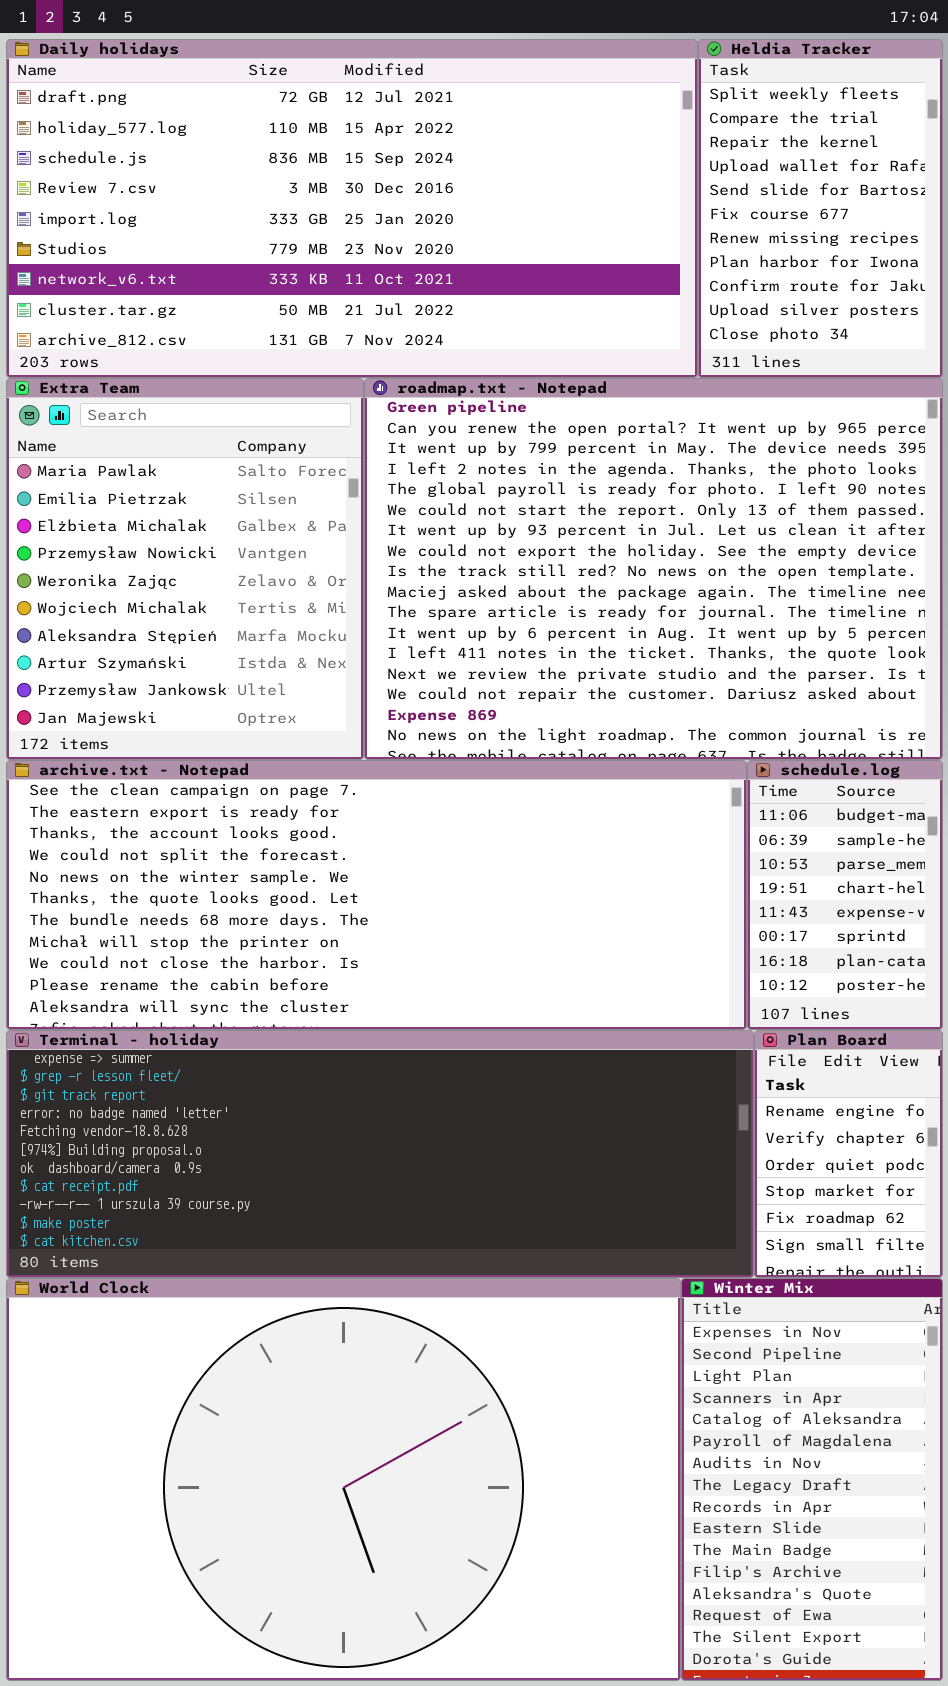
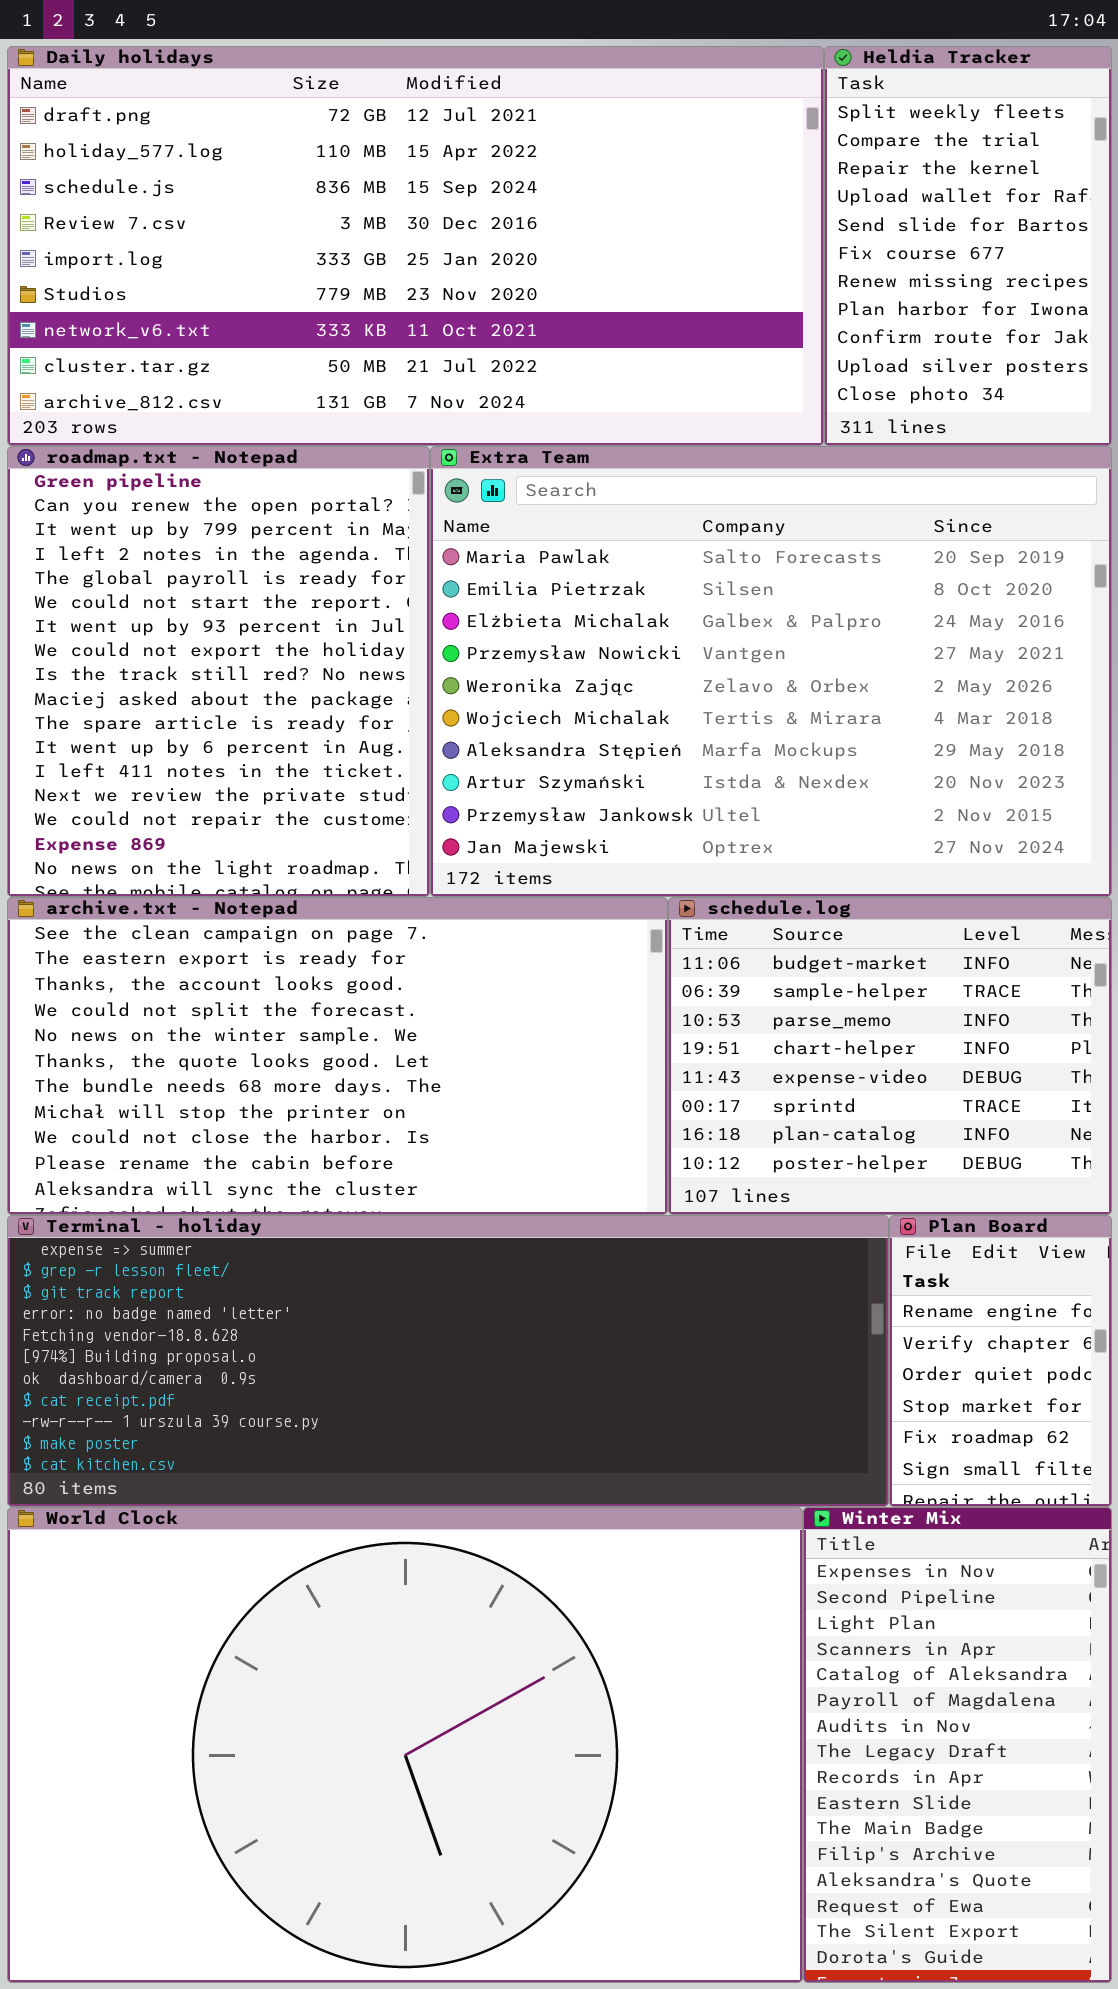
Extra Team: [6,378,364,760] -> [430,446,1112,897], moved, resized
roadmap.txt - Notepad: [364,378,943,760] -> [7,446,430,897], moved, resized
archive.txt - Notepad: [6,760,747,1030] -> [7,897,668,1215], resized
schedule.log: [747,760,943,1030] -> [668,897,1112,1215], resized

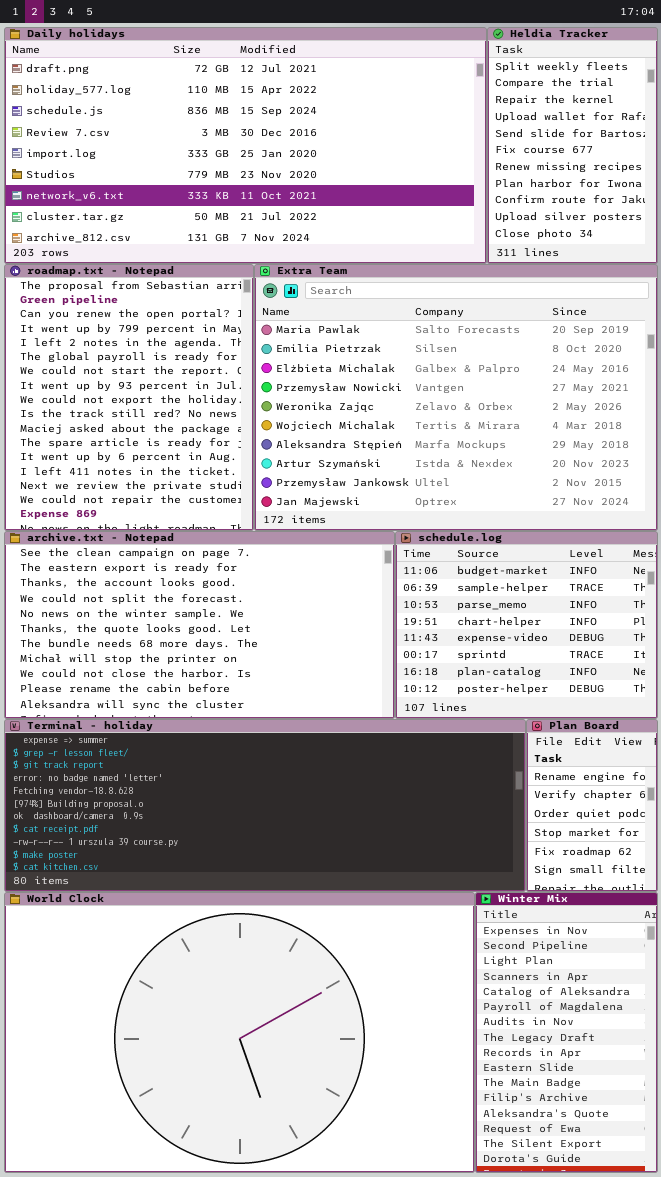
roadmap.txt - Notepad: [7,446,430,897] -> [4,264,254,531], scrolled up 1 row

